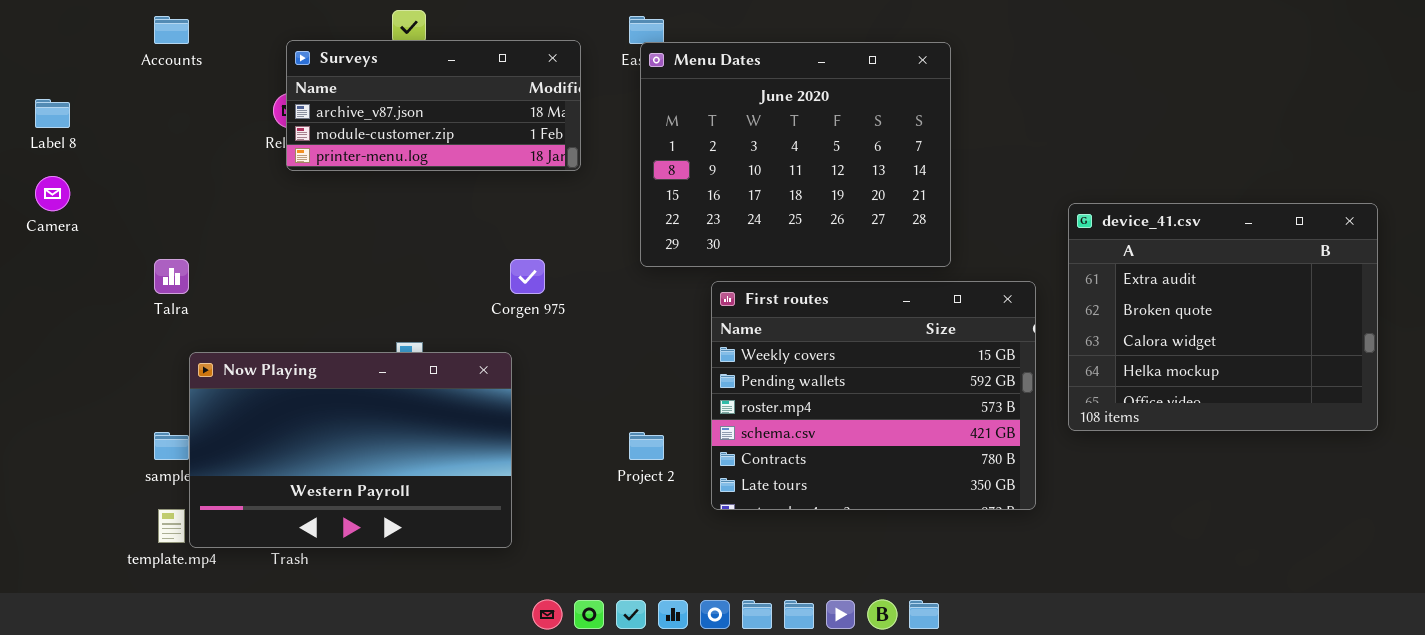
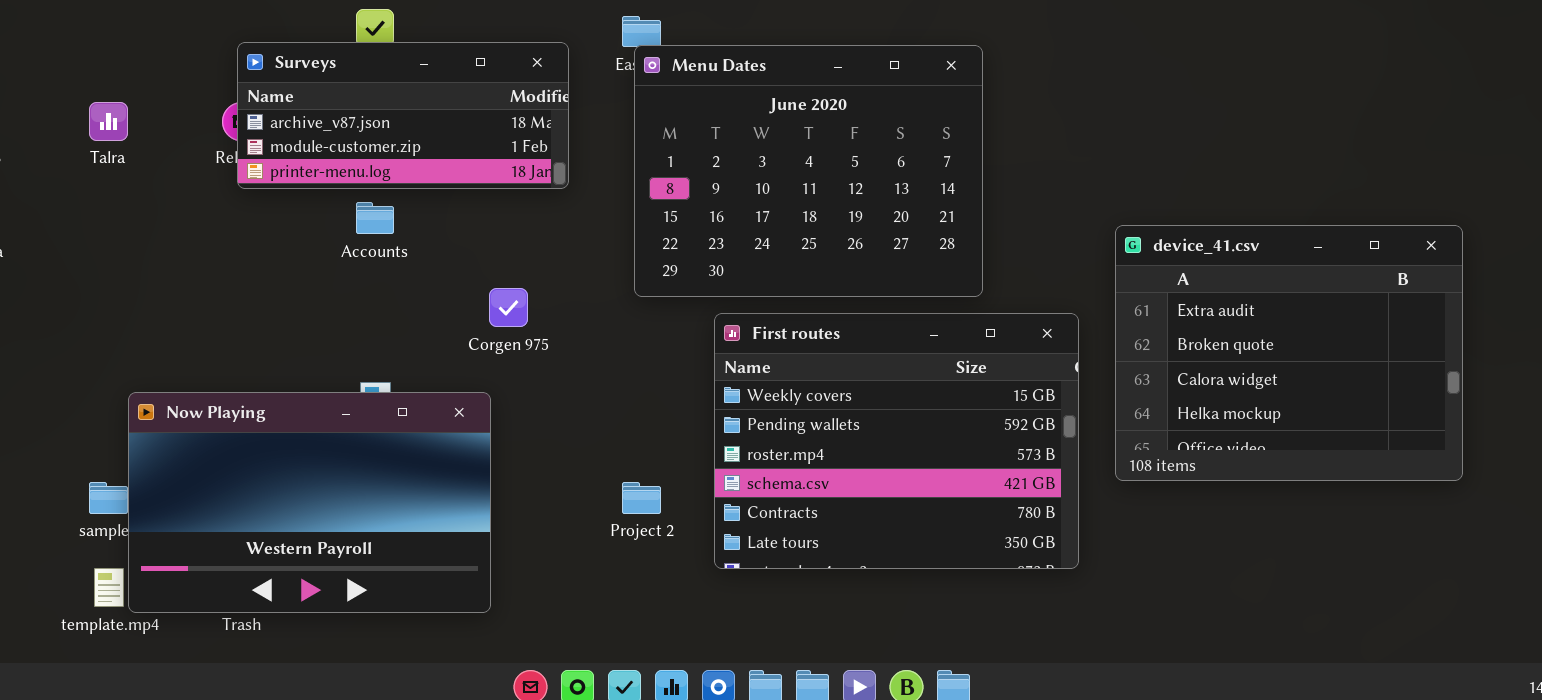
Accounts: [154,16,189,44] -> [356,202,394,234], moved
Talra: [154,259,189,294] -> [89,102,128,141], moved

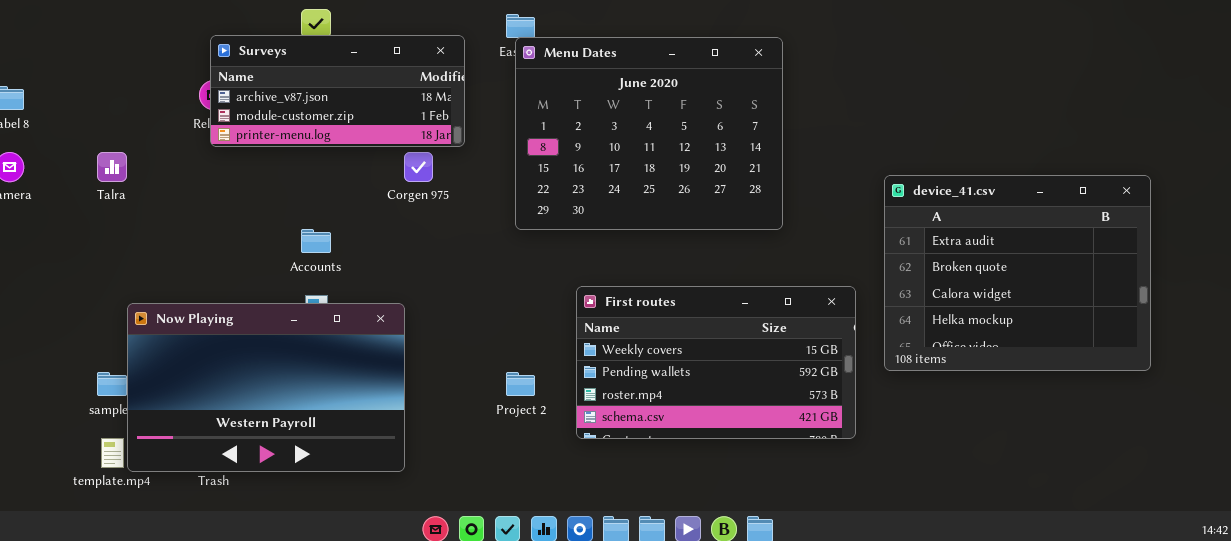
Talra: [89,102,128,141] -> [97,152,127,182], moved
Accounts: [356,202,394,234] -> [301,229,331,253], moved
Corgen 975: [489,288,528,327] -> [404,152,433,182], moved
First routes: [714,313,1079,569] -> [576,286,856,439], resized

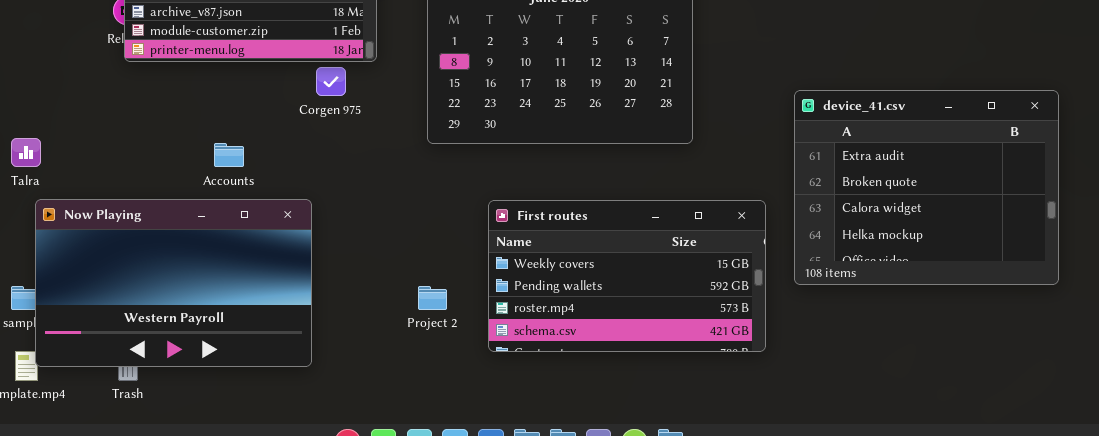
Talra: [97,152,127,182] -> [11,138,41,167], moved
Now Playing: [127,303,405,472] -> [35,199,312,367], moved

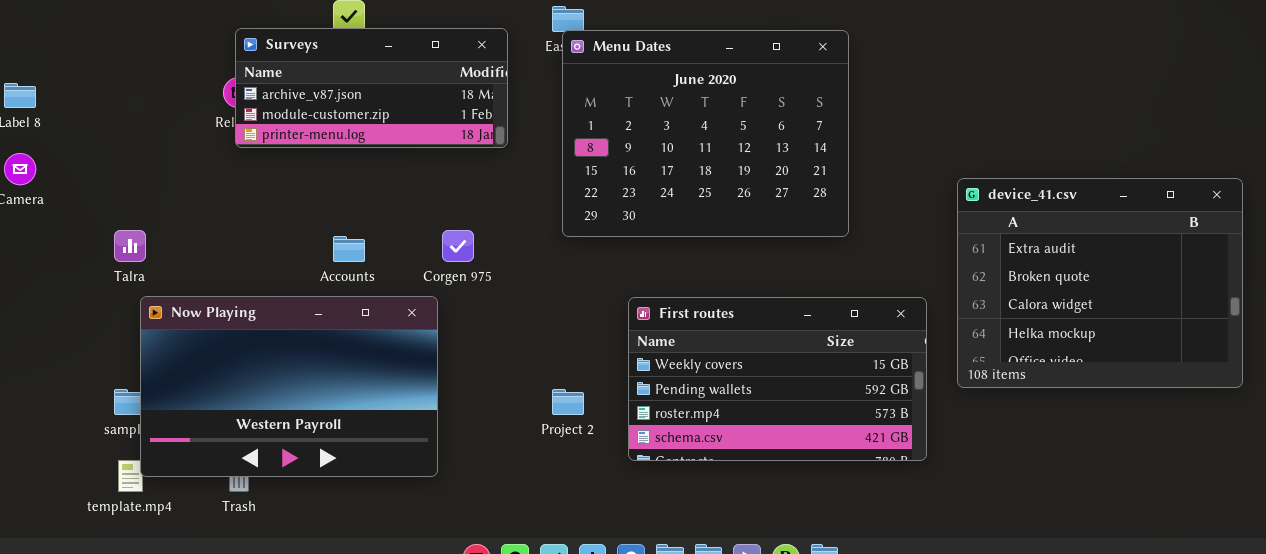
Corgen 975: [316,67,346,96] -> [442,230,474,262], moved

